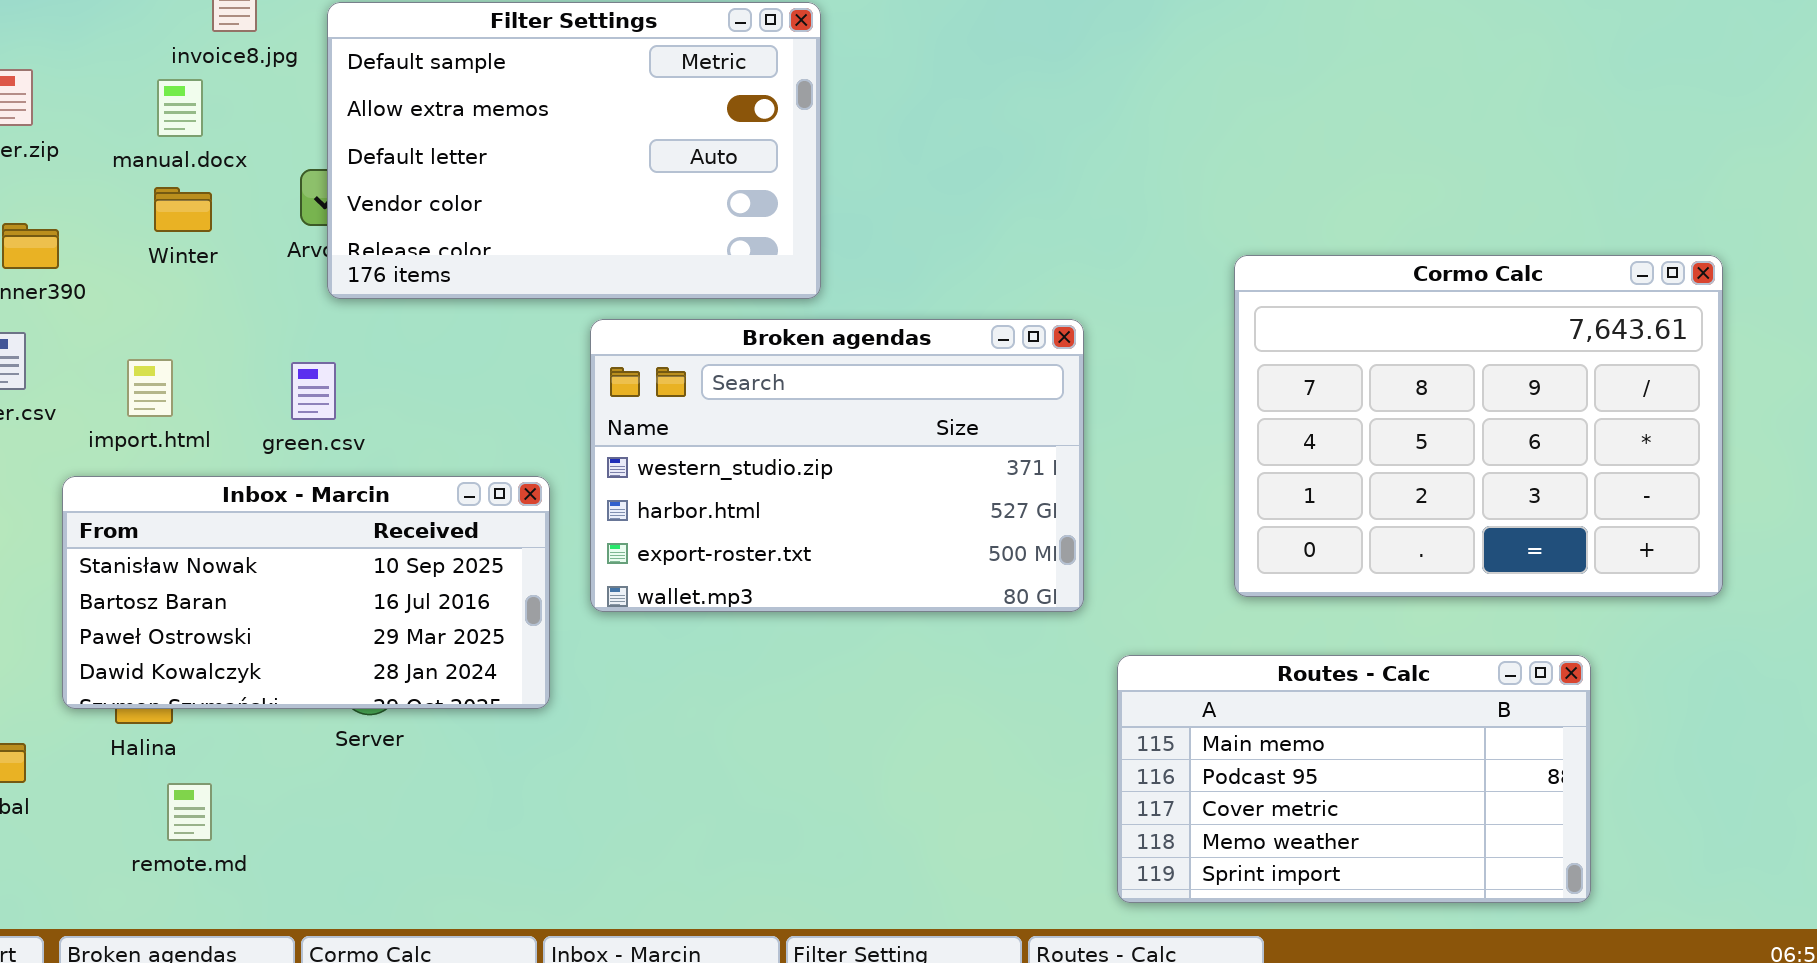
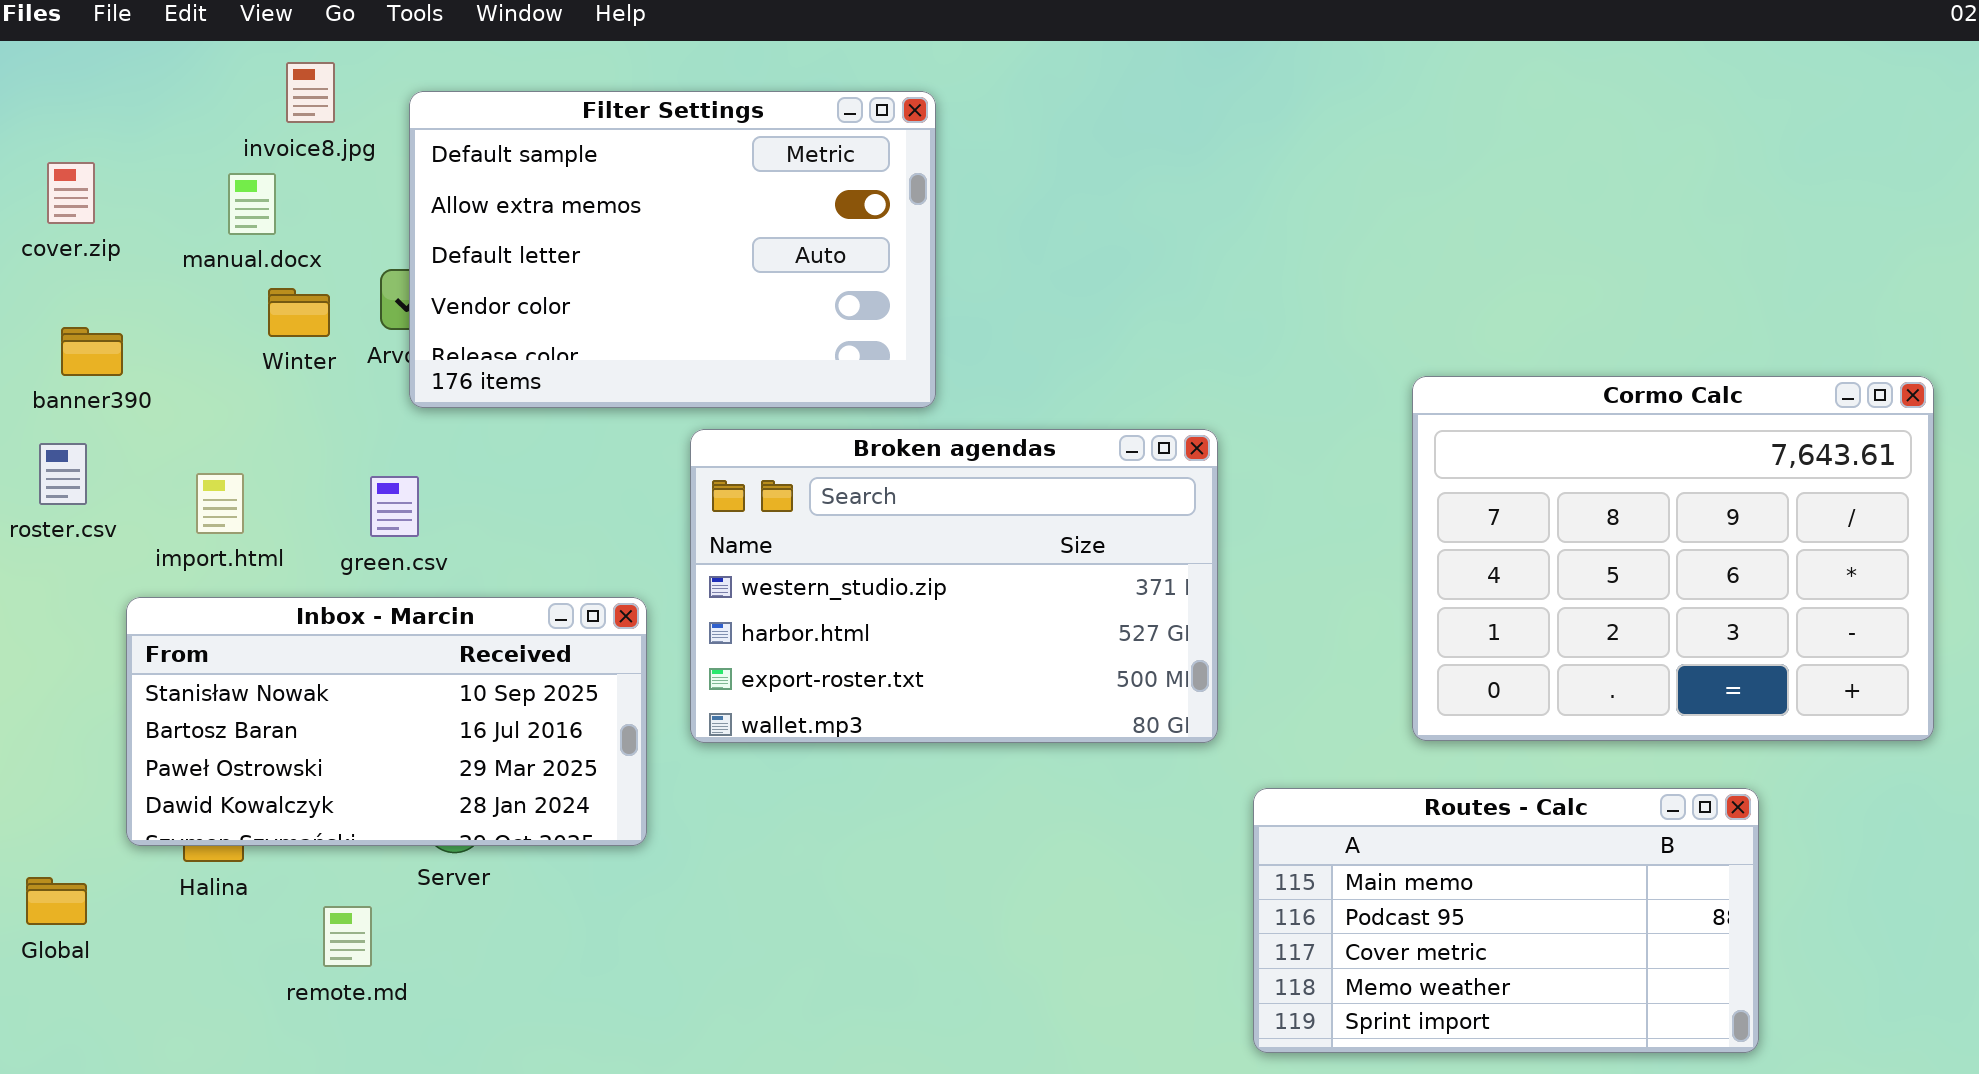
Winter: [154,187,212,232] -> [268,288,330,337], moved
Cormo Calc: [1234,255,1723,597] -> [1412,376,1934,741], moved
remote.md: [167,783,212,841] -> [323,906,372,967], moved

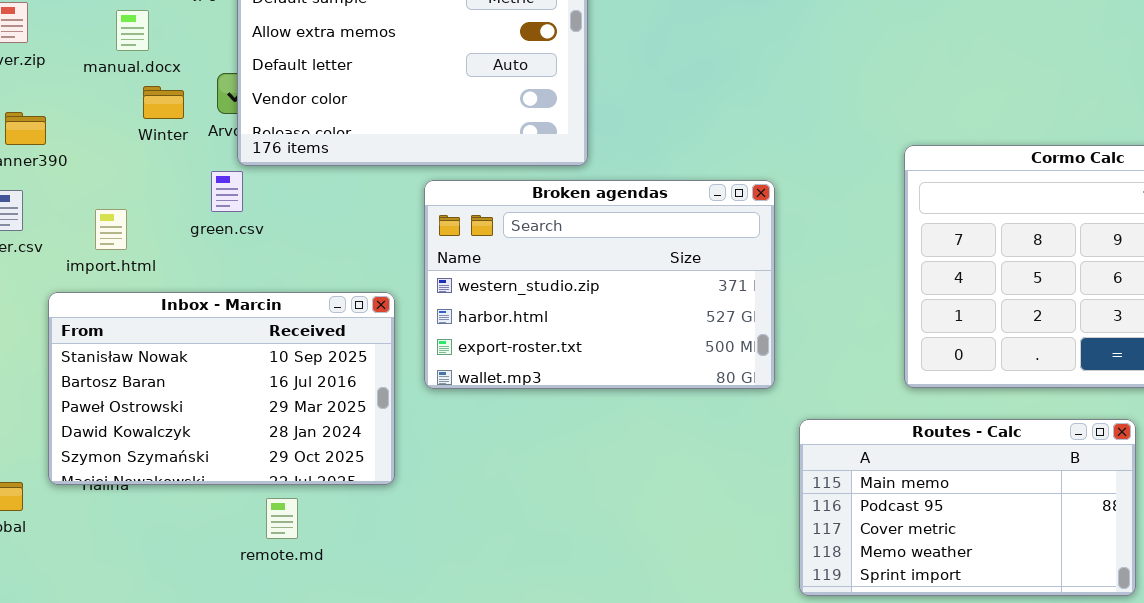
green.csv: [370,476,419,537] -> [211,171,243,212], moved
Inbox - Marcin: [126,597,647,846] -> [48,292,395,485], resized
remote.md: [323,906,372,967] -> [266,498,298,539], moved

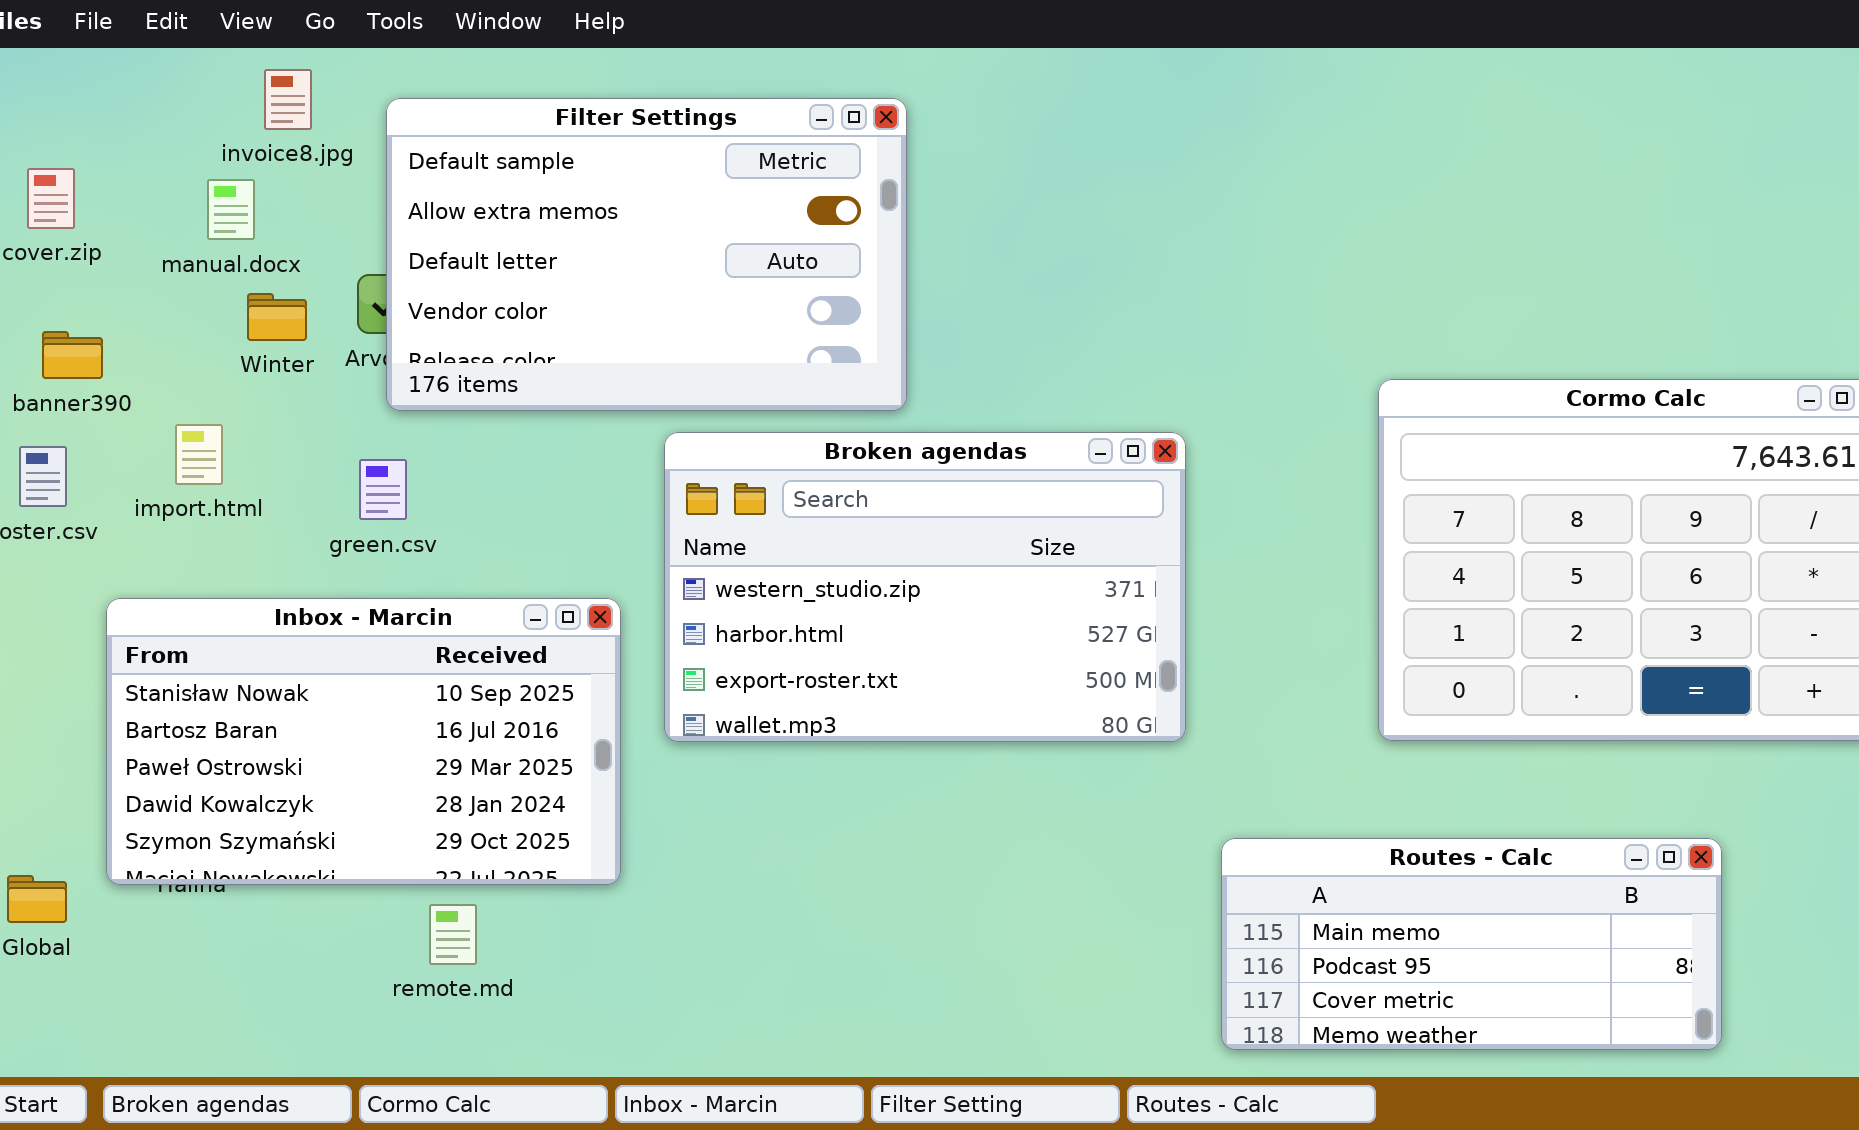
green.csv: [211,171,243,212] -> [359,459,407,520], moved
import.html: [95,209,127,250] -> [175,424,223,485], moved
Routes - Calc: [799,419,1136,596] -> [1221,838,1722,1050], resized

